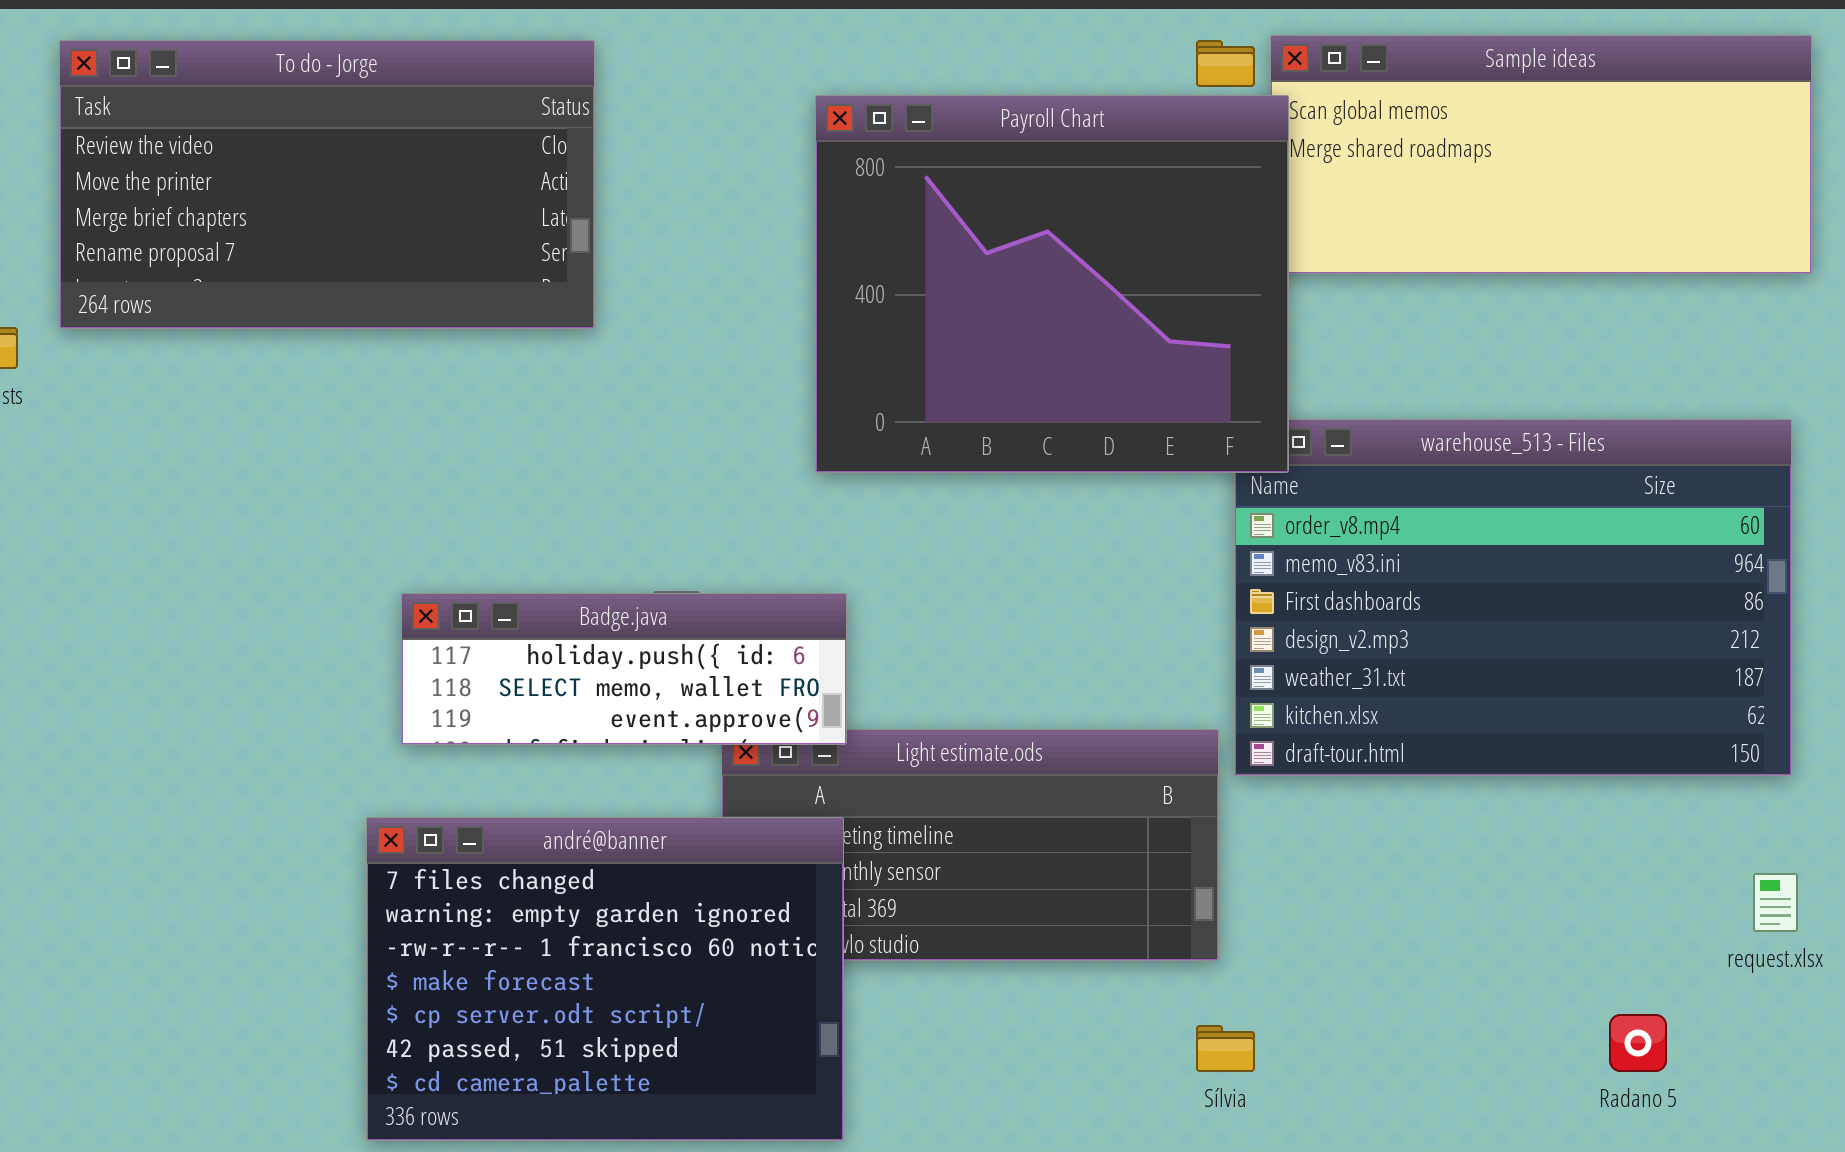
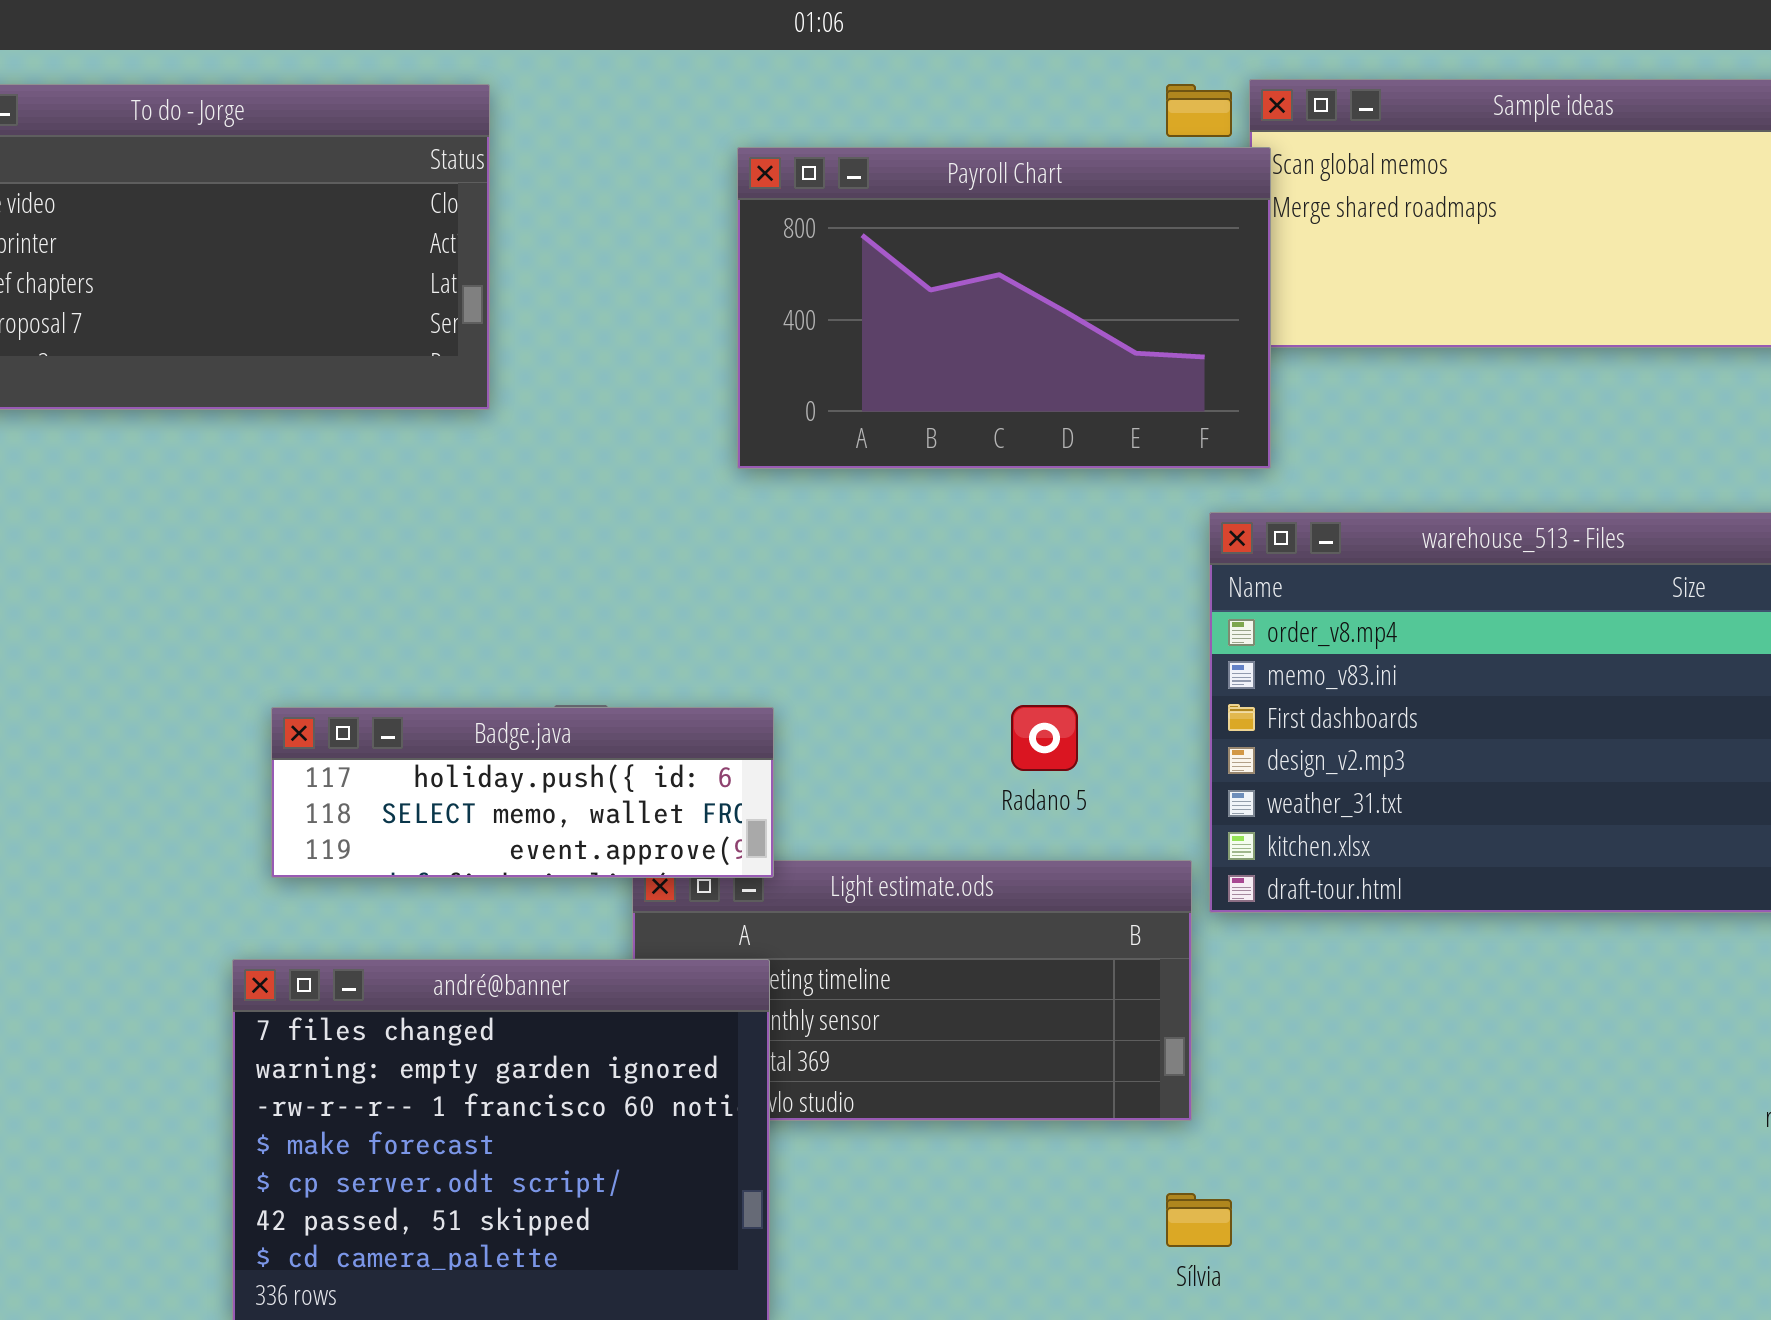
Payroll Chart: [815,95,1289,473] -> [737,147,1271,469], resized
Radano 5: [1609,1014,1667,1072] -> [1011,705,1078,771], moved

